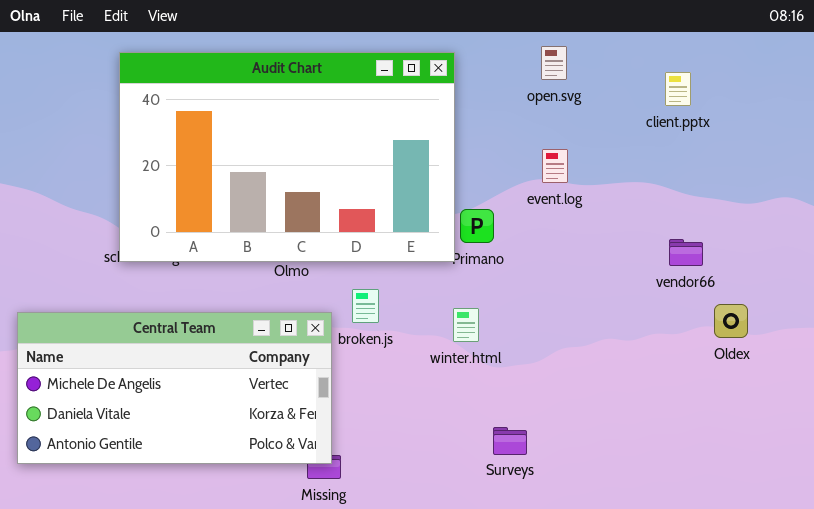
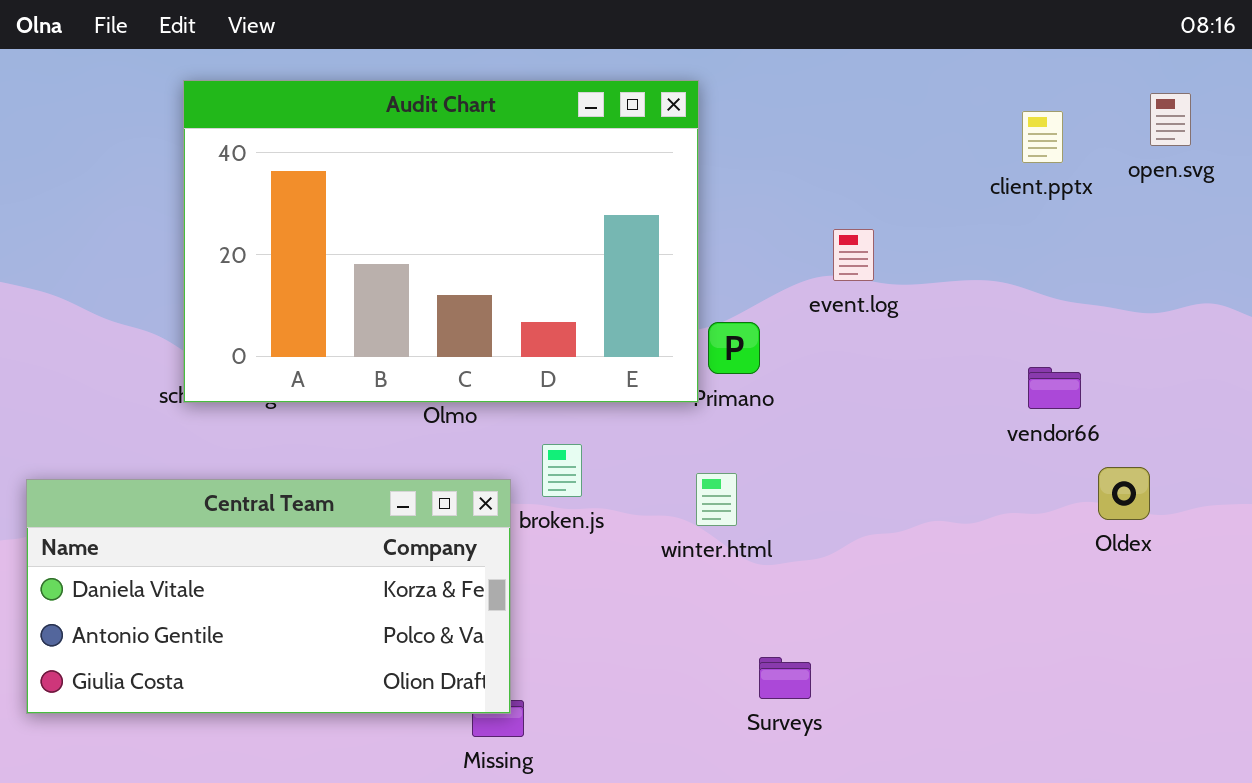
open.svg: [541,46,567,80] -> [1150,93,1191,146], moved
Central Team: [17,312,332,464] -> [26,479,511,714], scrolled down 1 row

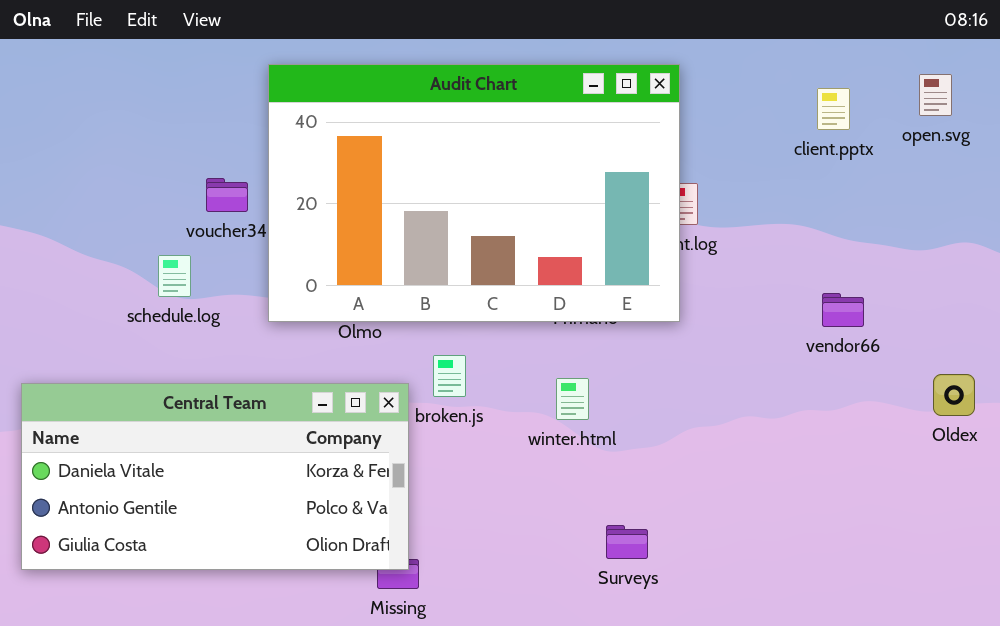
Audit Chart: [183,80,699,403] -> [268,64,680,322], moved
Oldex: [1098,467,1150,520] -> [933,374,975,416], moved

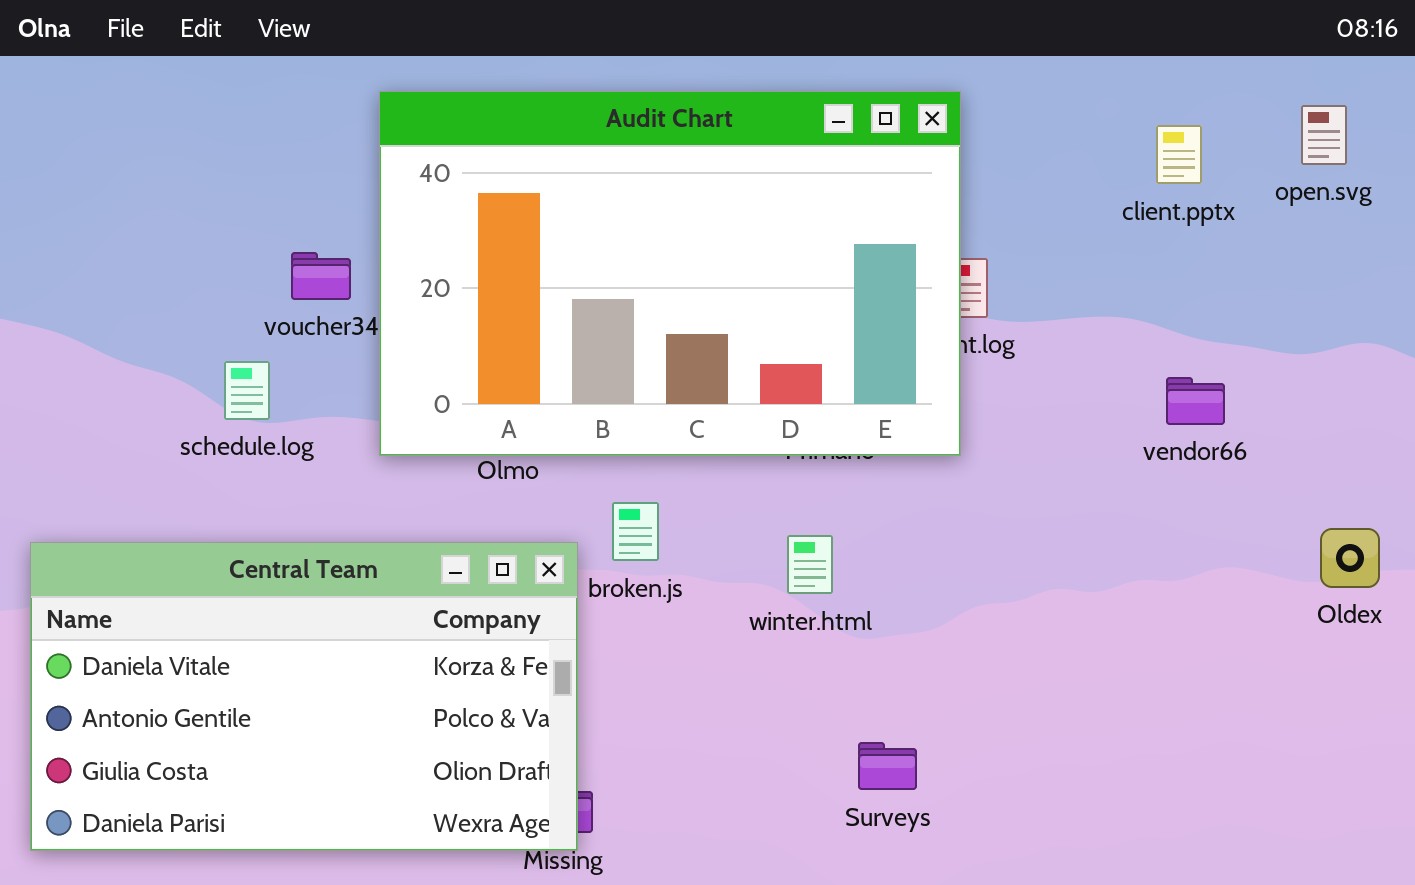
vendor66: [822,293,864,327] -> [1166,377,1225,425], moved
Central Team: [21,383,409,570] -> [30,542,578,851], resized

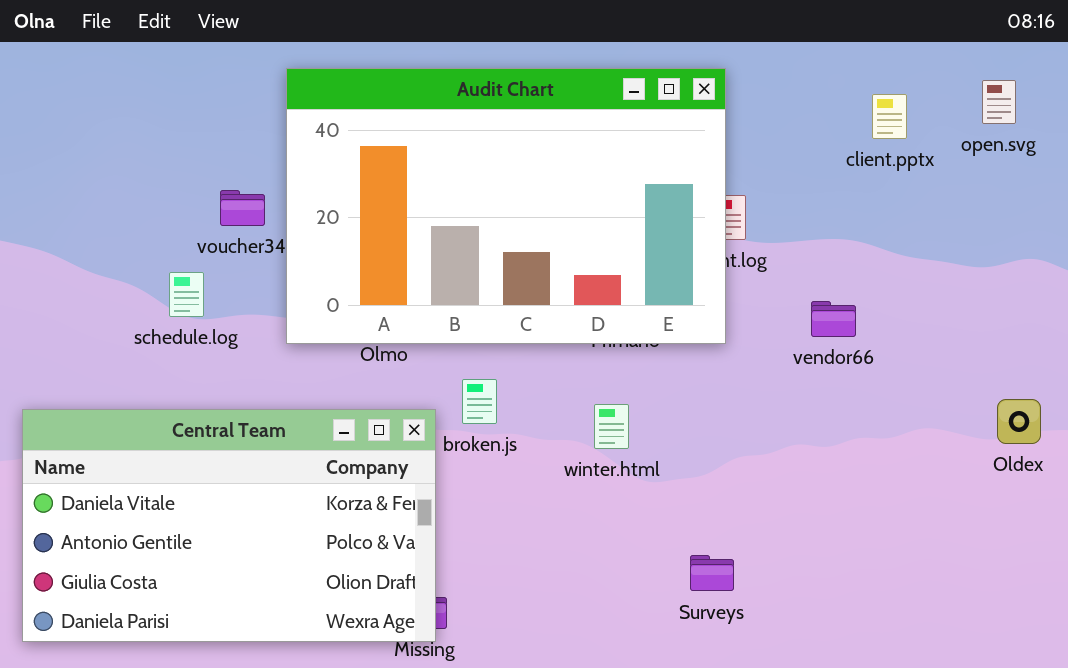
vendor66: [1166,377,1225,425] -> [811,301,856,337], moved
Surveys: [858,742,917,790] -> [690,555,734,591], moved

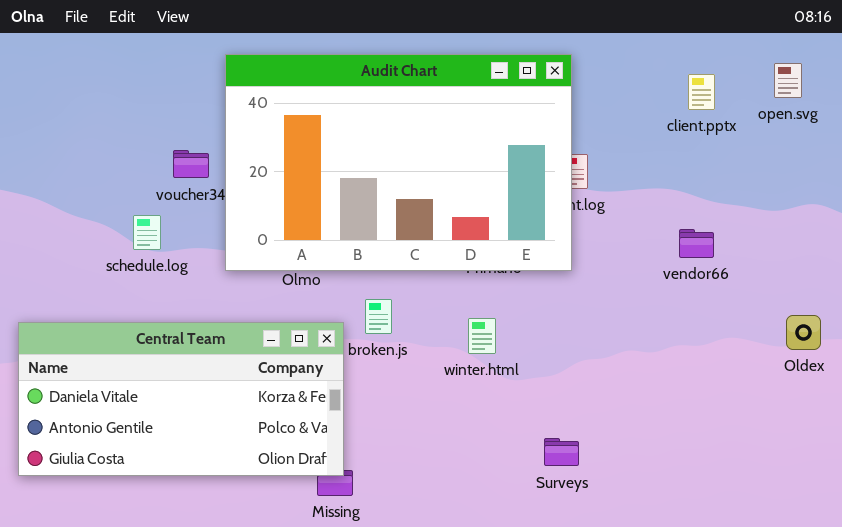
vendor66: [811,301,856,337] -> [679,229,714,258], moved
Central Team: [22,409,436,642] -> [18,322,344,476], resized

